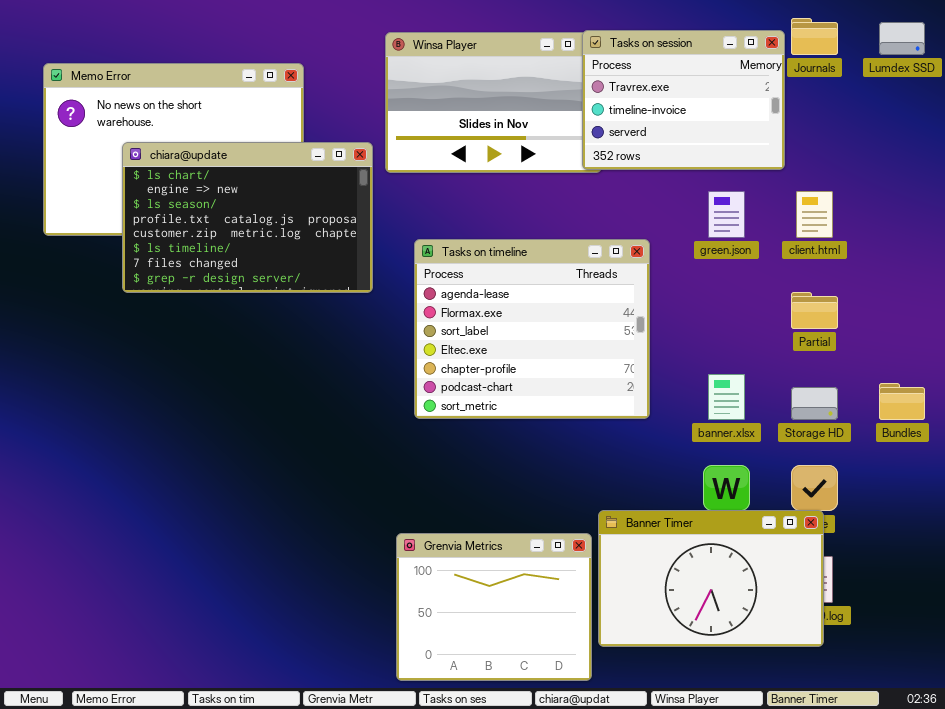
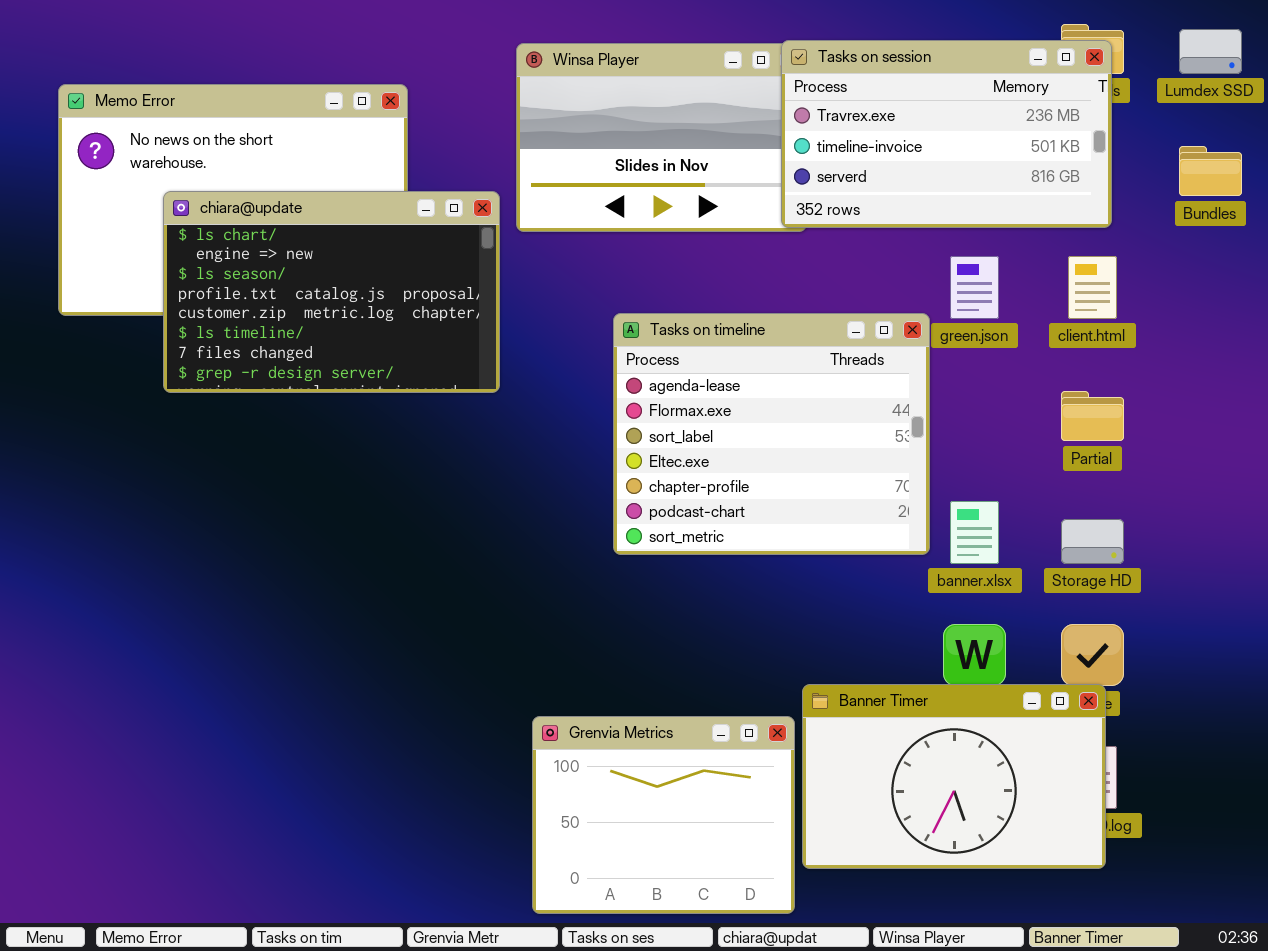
Tasks on session: [582,30,785,170] -> [781,40,1112,228], resized
Tasks on timeline: [414,239,650,419] -> [613,313,930,555], moved
Bundles: [879,383,925,420] -> [1179,146,1242,196], moved

